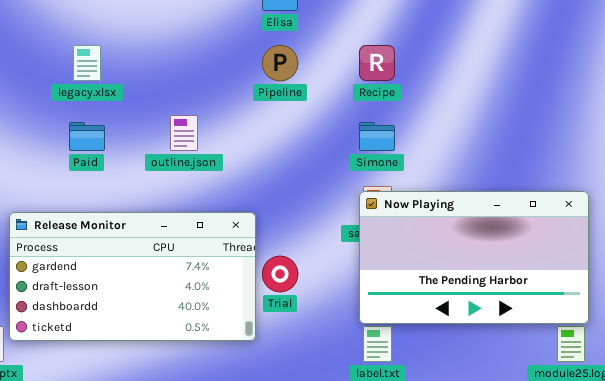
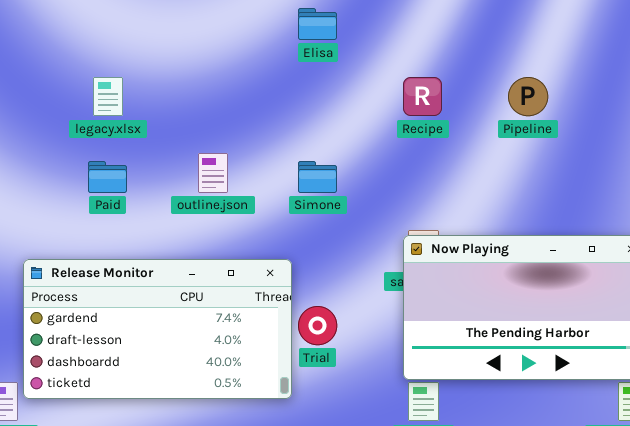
Pipeline: [262,45,298,81] -> [508,77,548,116], moved
Simone: [359,122,395,151] -> [298,161,337,193], moved

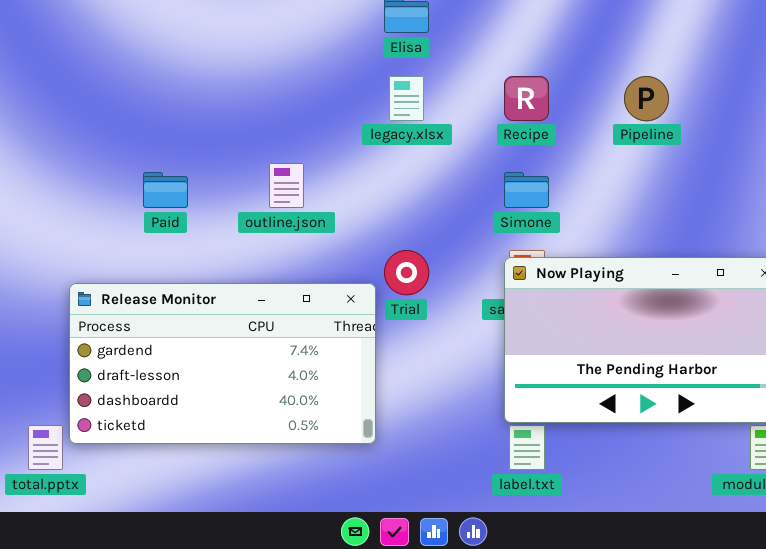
legacy.xlsx: [93,77,123,116] -> [389,76,424,121], moved
Simone: [298,161,337,193] -> [504,172,549,208], moved
Trial: [298,306,337,345] -> [384,250,429,295], moved

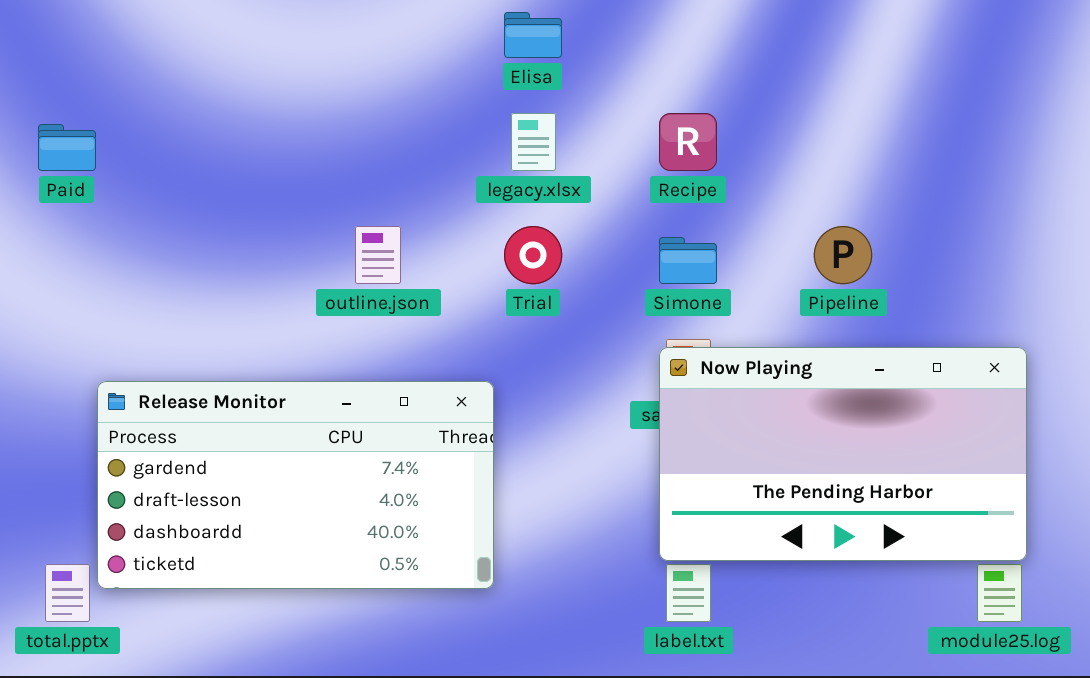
Pipeline: [624,76,669,121] -> [814,226,872,284], moved
Paid: [143,172,188,208] -> [38,124,96,171], moved
Trial: [384,250,429,295] -> [504,226,562,284], moved

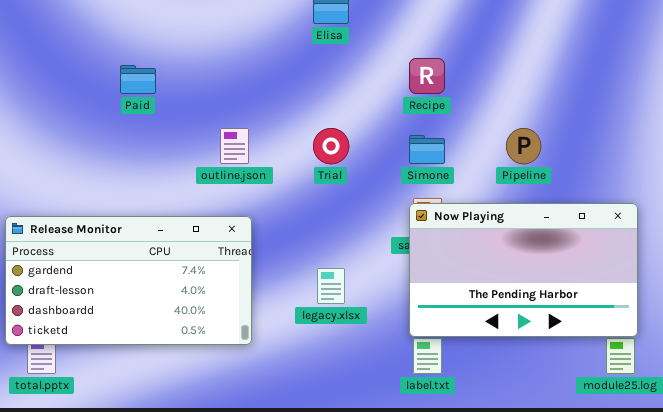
legacy.xlsx: [511,113,556,171] -> [317,268,345,304], moved
Paid: [38,124,96,171] -> [120,65,156,94], moved
Release Monitor: [97,381,494,589] -> [5,216,252,345], moved

